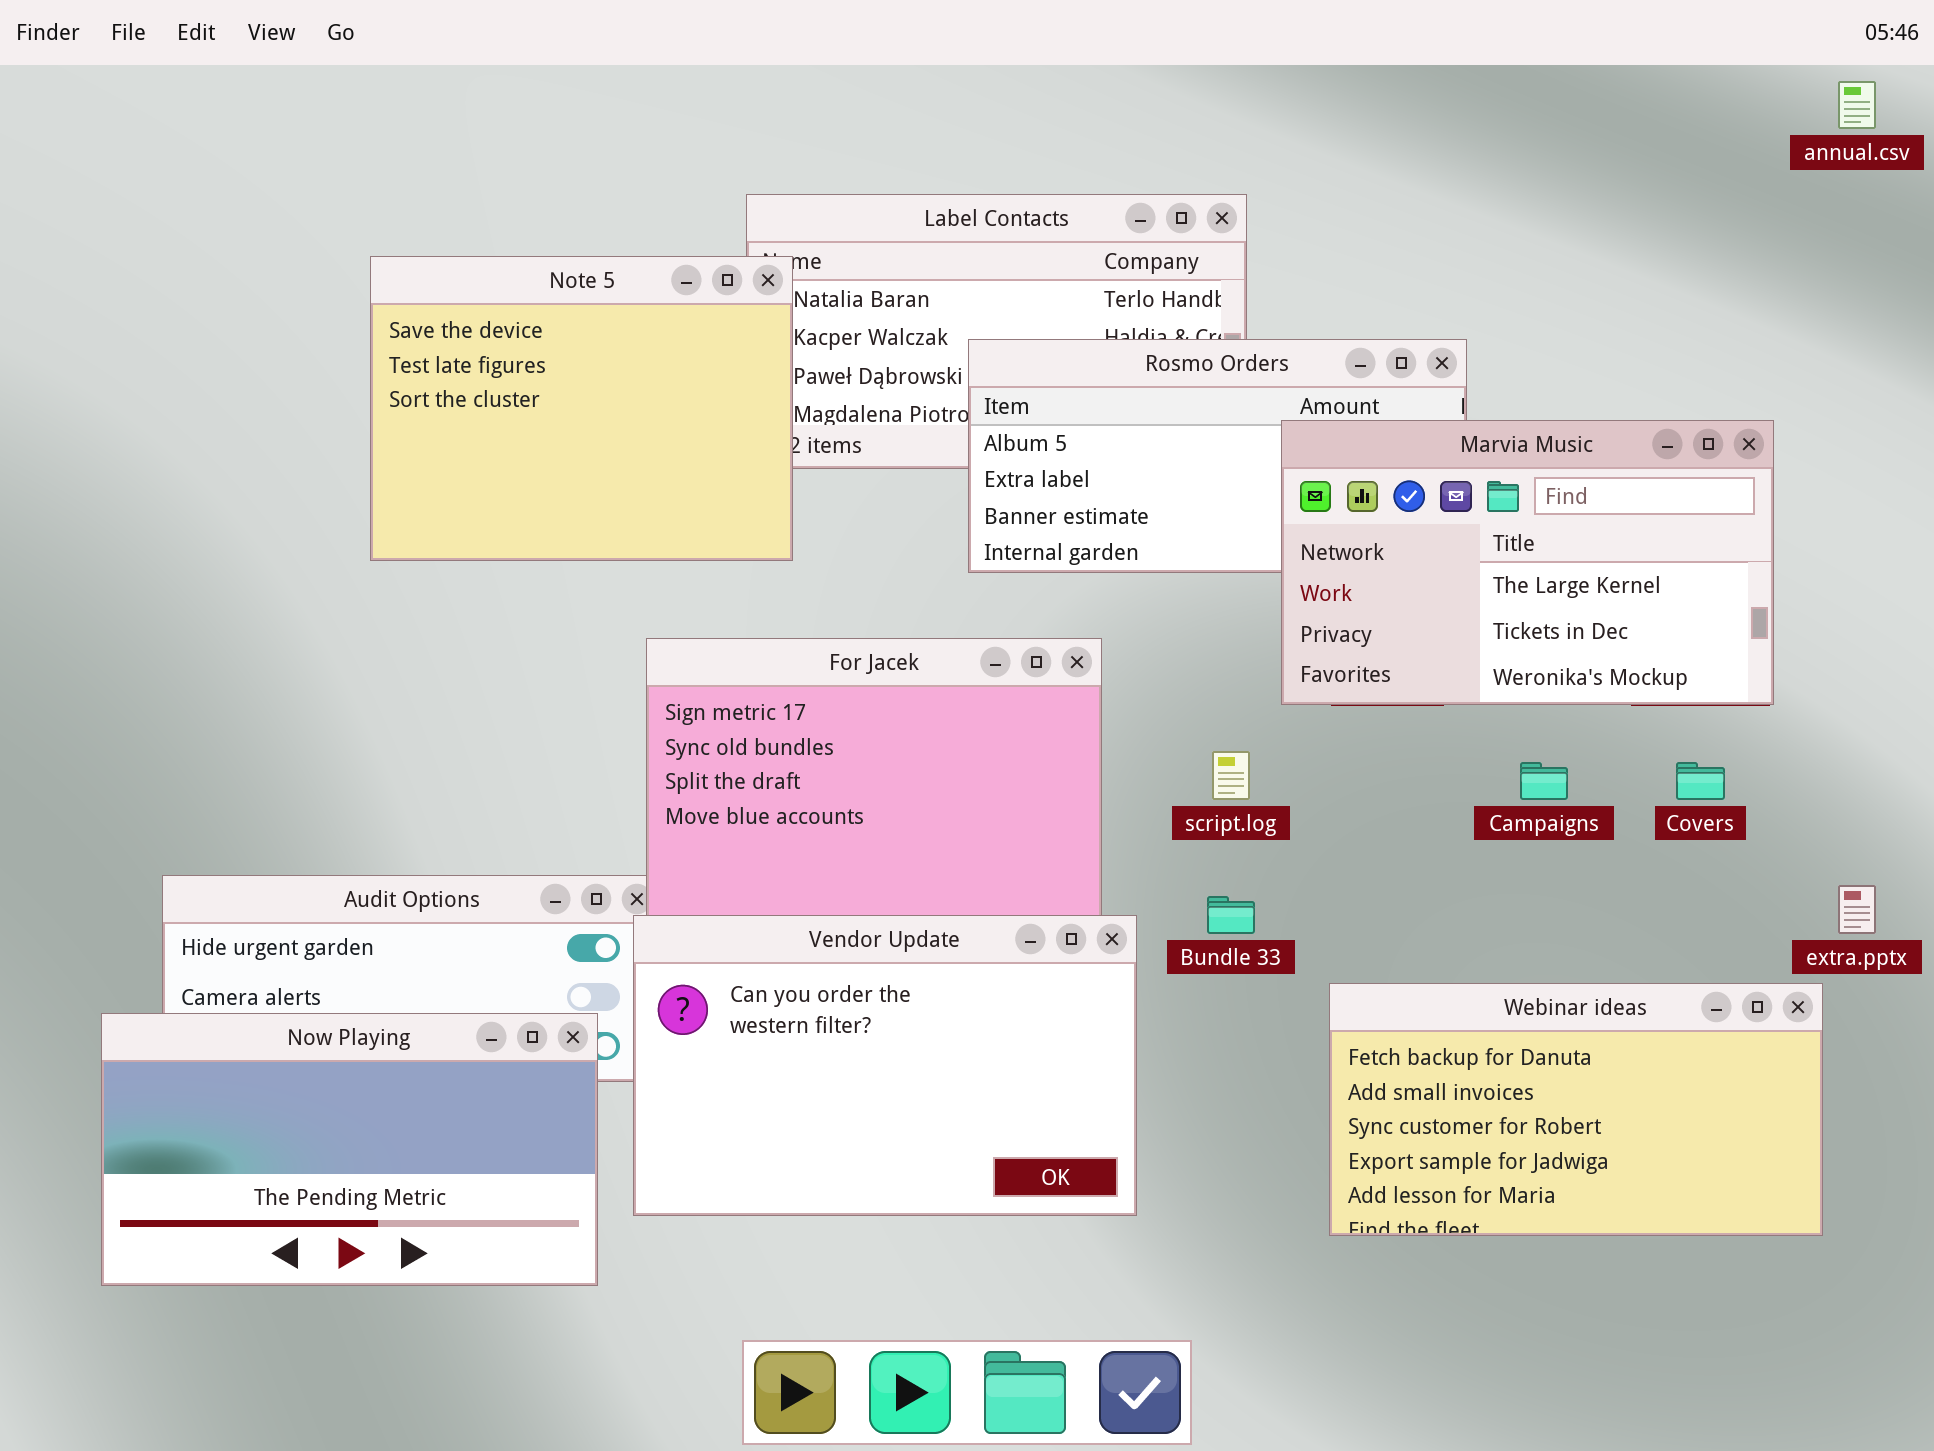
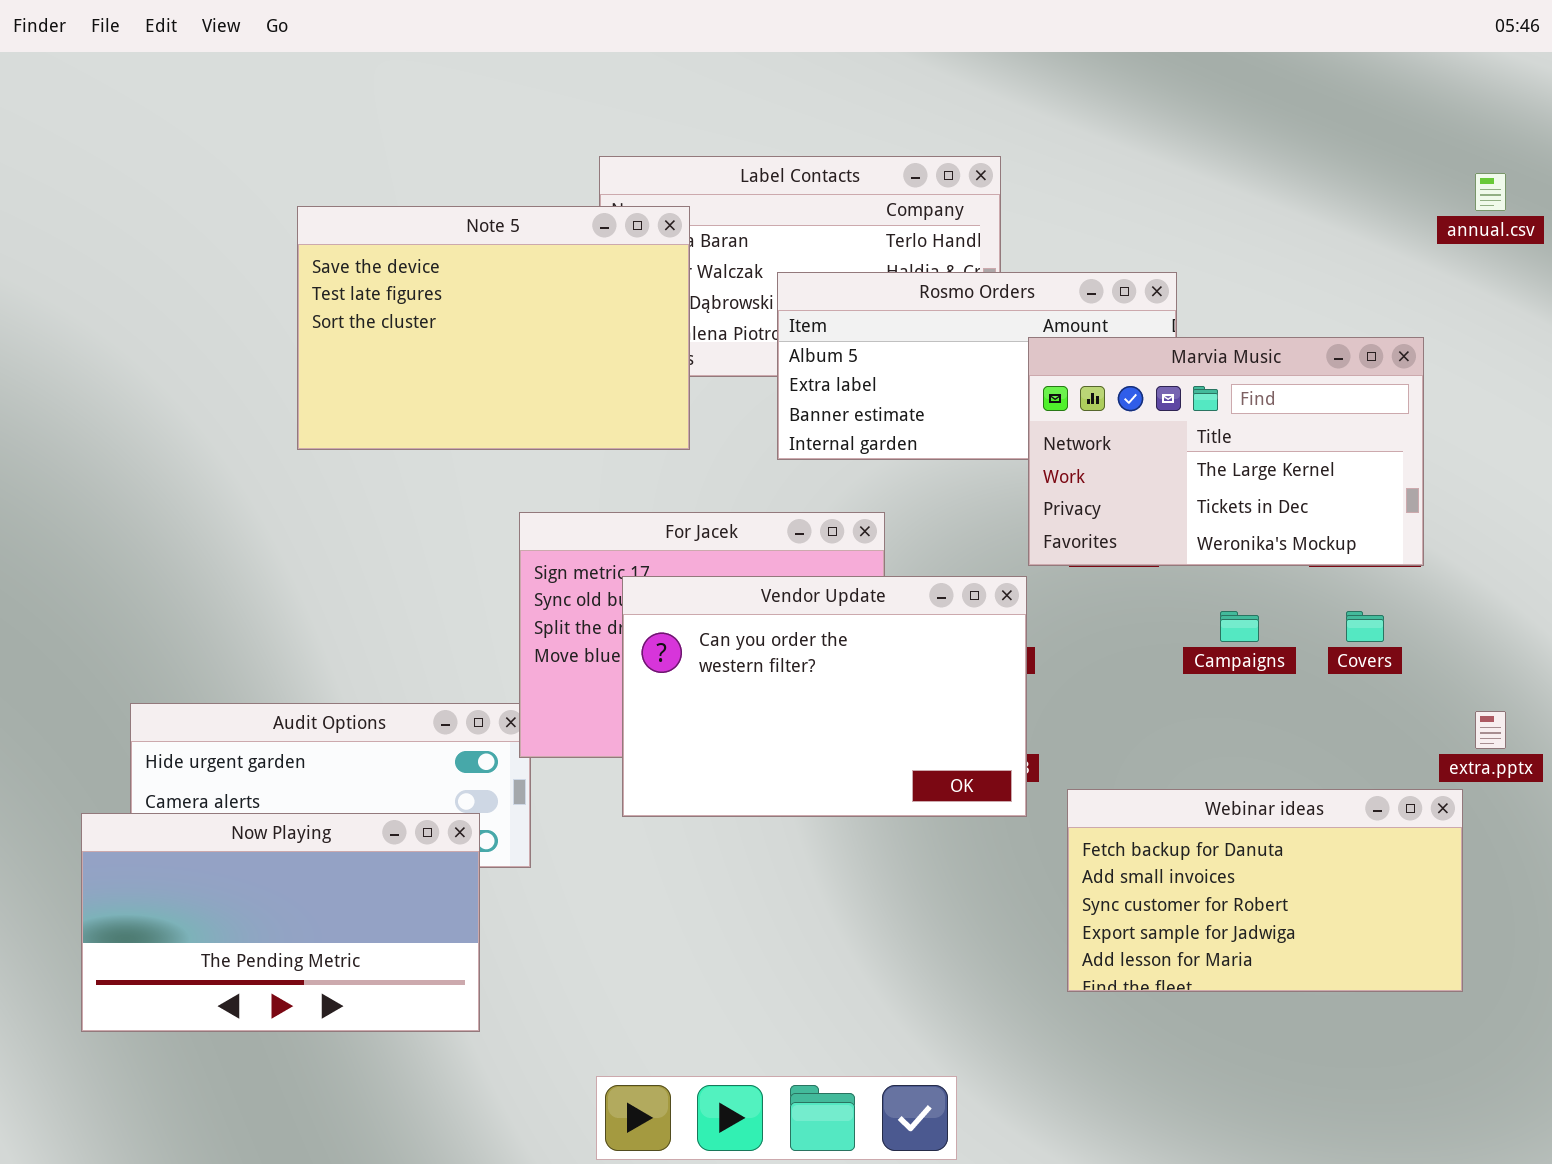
annual.csv: [1838,81,1876,129] -> [1475,173,1506,211], moved
Note 5: [370,256,793,561] -> [297,206,690,450], resized
Vendor Update: [633,915,1137,1216] -> [622,576,1027,817], moved

